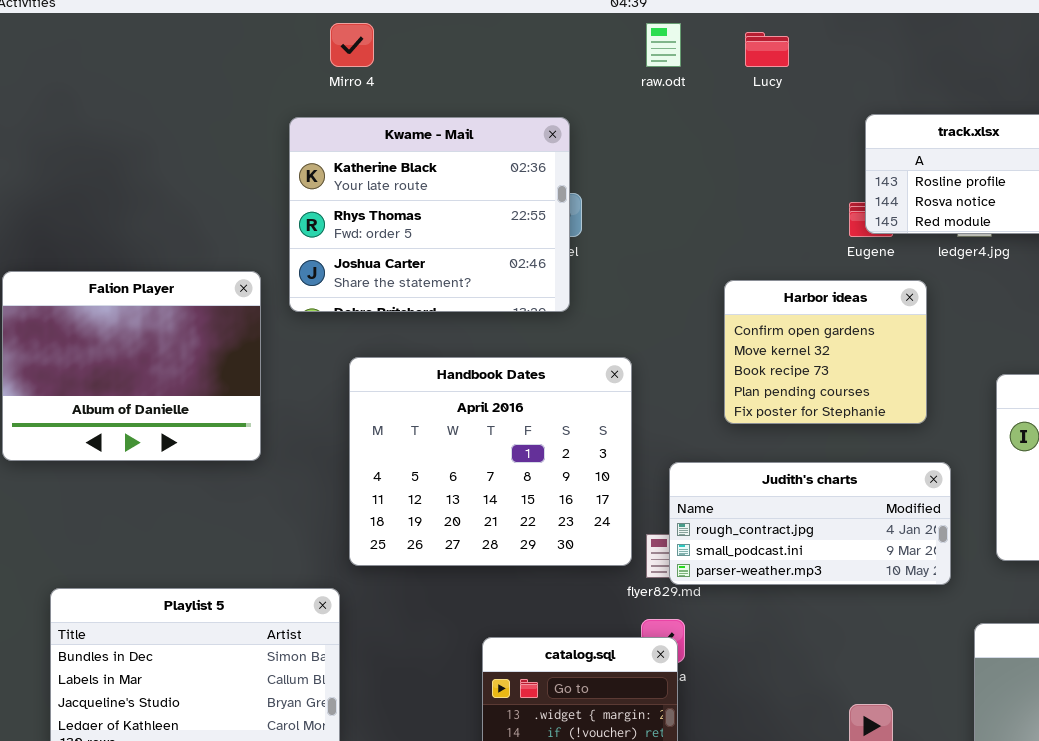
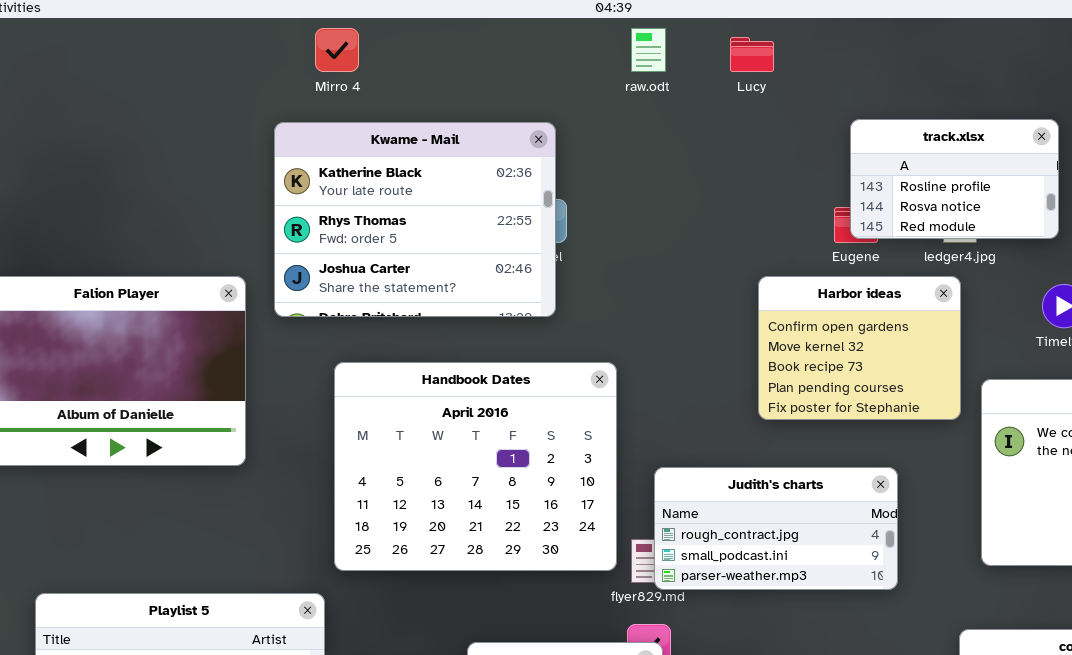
Harbor ideas: [724,280,927,424] -> [758,276,961,420], moved
Judith's charts: [669,462,951,585] -> [654,467,898,590], resized

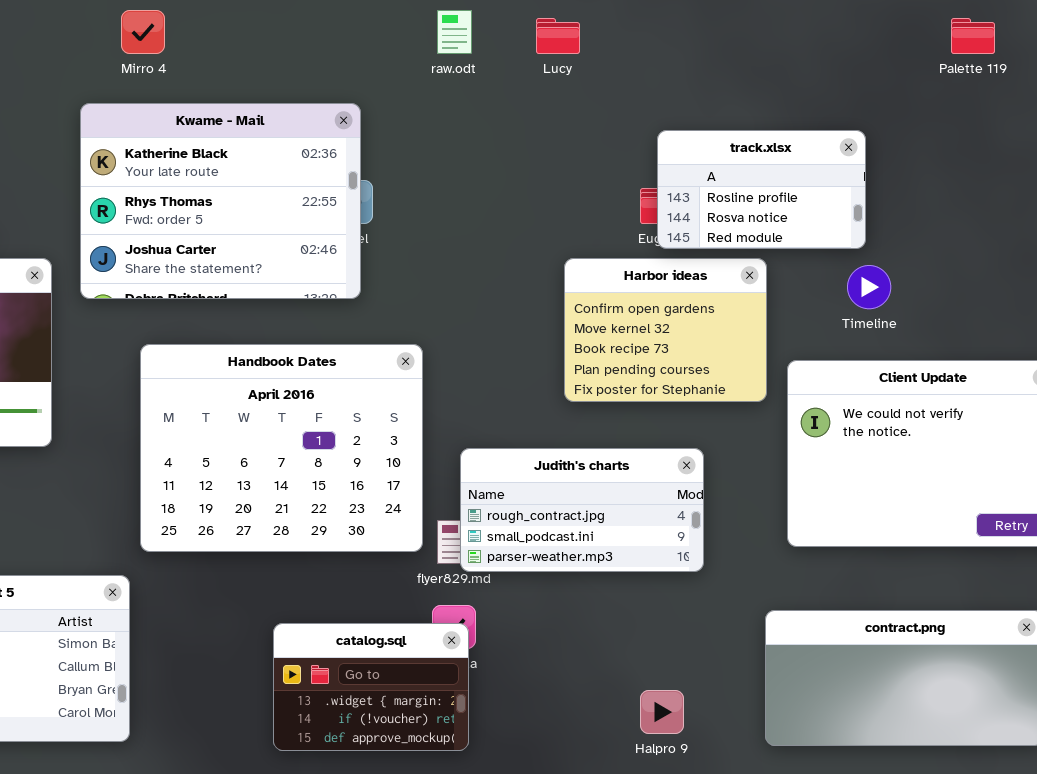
track.xlsx: [850,119,1059,239] -> [657,130,866,249], moved

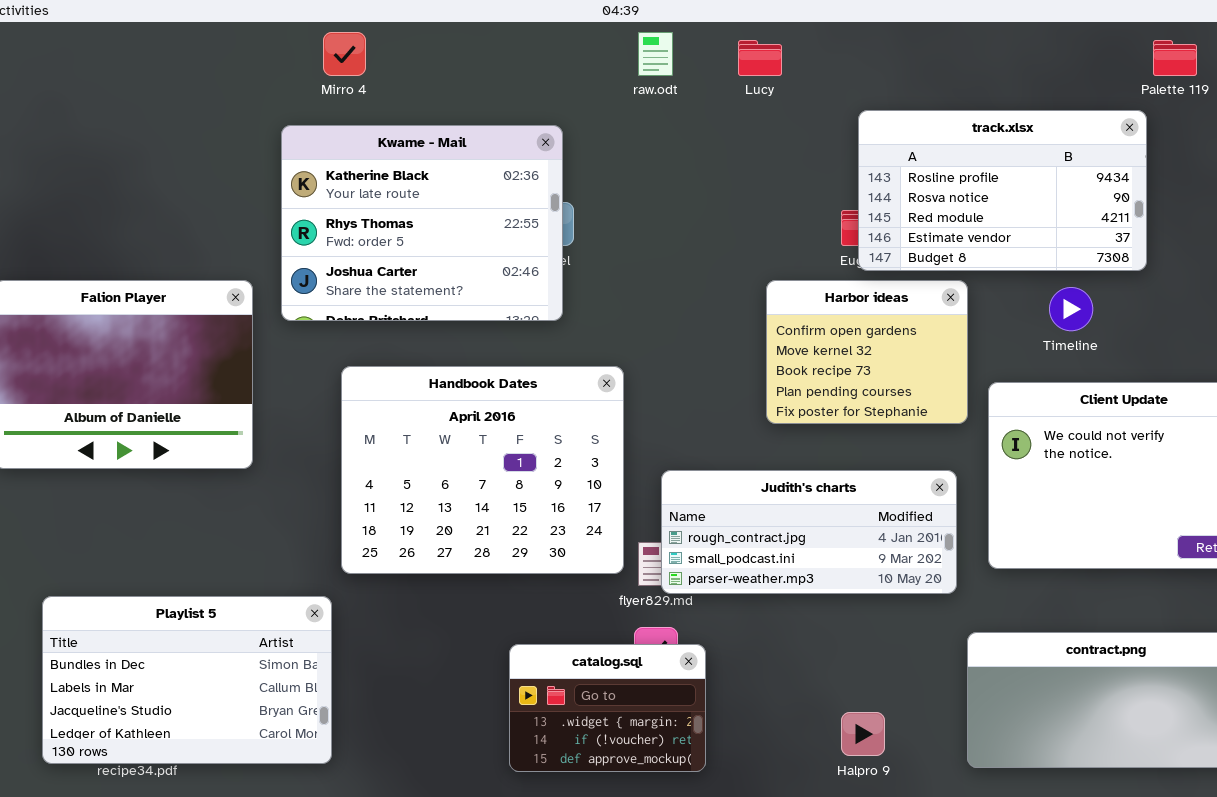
track.xlsx: [657,130,866,249] -> [858,110,1147,271], resized
Judith's charts: [460,448,704,572] -> [661,470,957,594], resized
catalog.sql: [273,623,469,751] -> [509,644,706,772], moved

